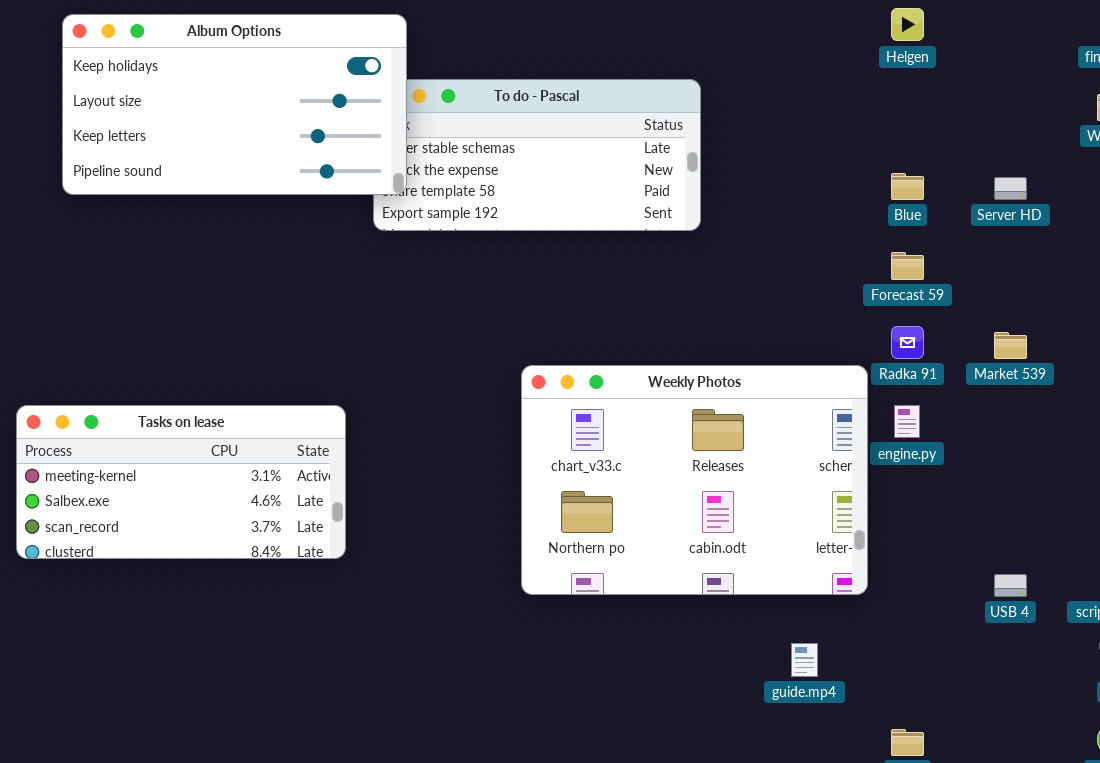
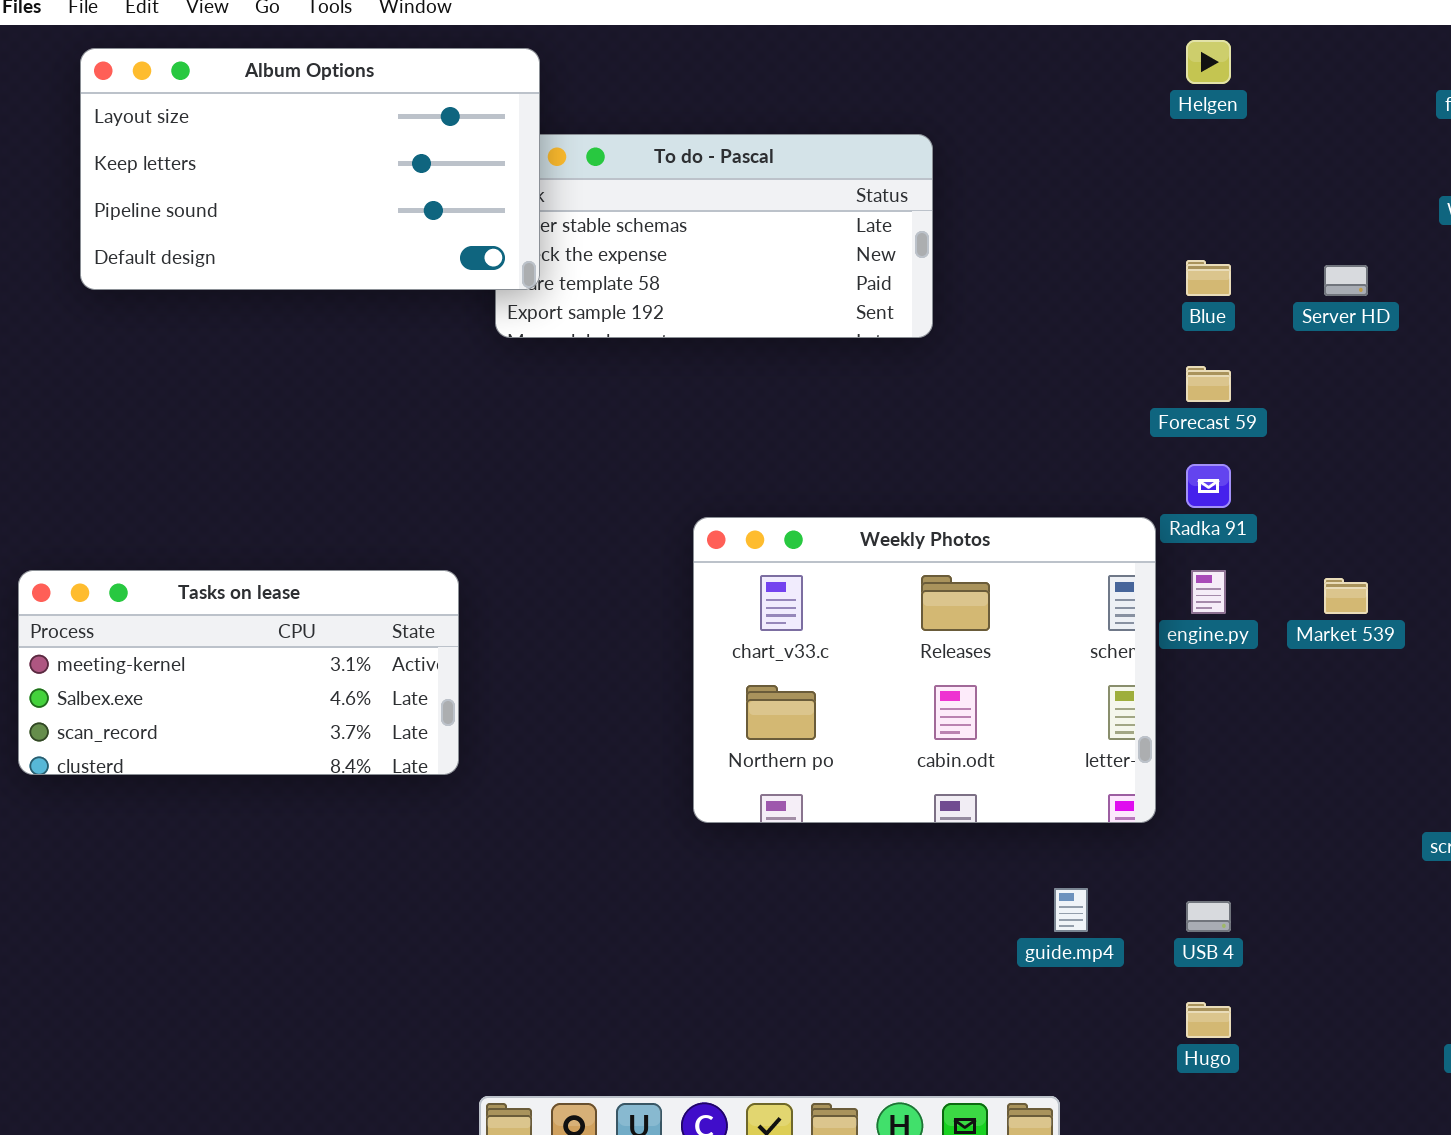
Album Options: [62,14,407,195] -> [80,48,540,290], scrolled down 1 row
Market 539: [994,332,1027,359] -> [1324,578,1368,614], moved
USB 4: [994,574,1027,597] -> [1186,901,1231,932], moved

